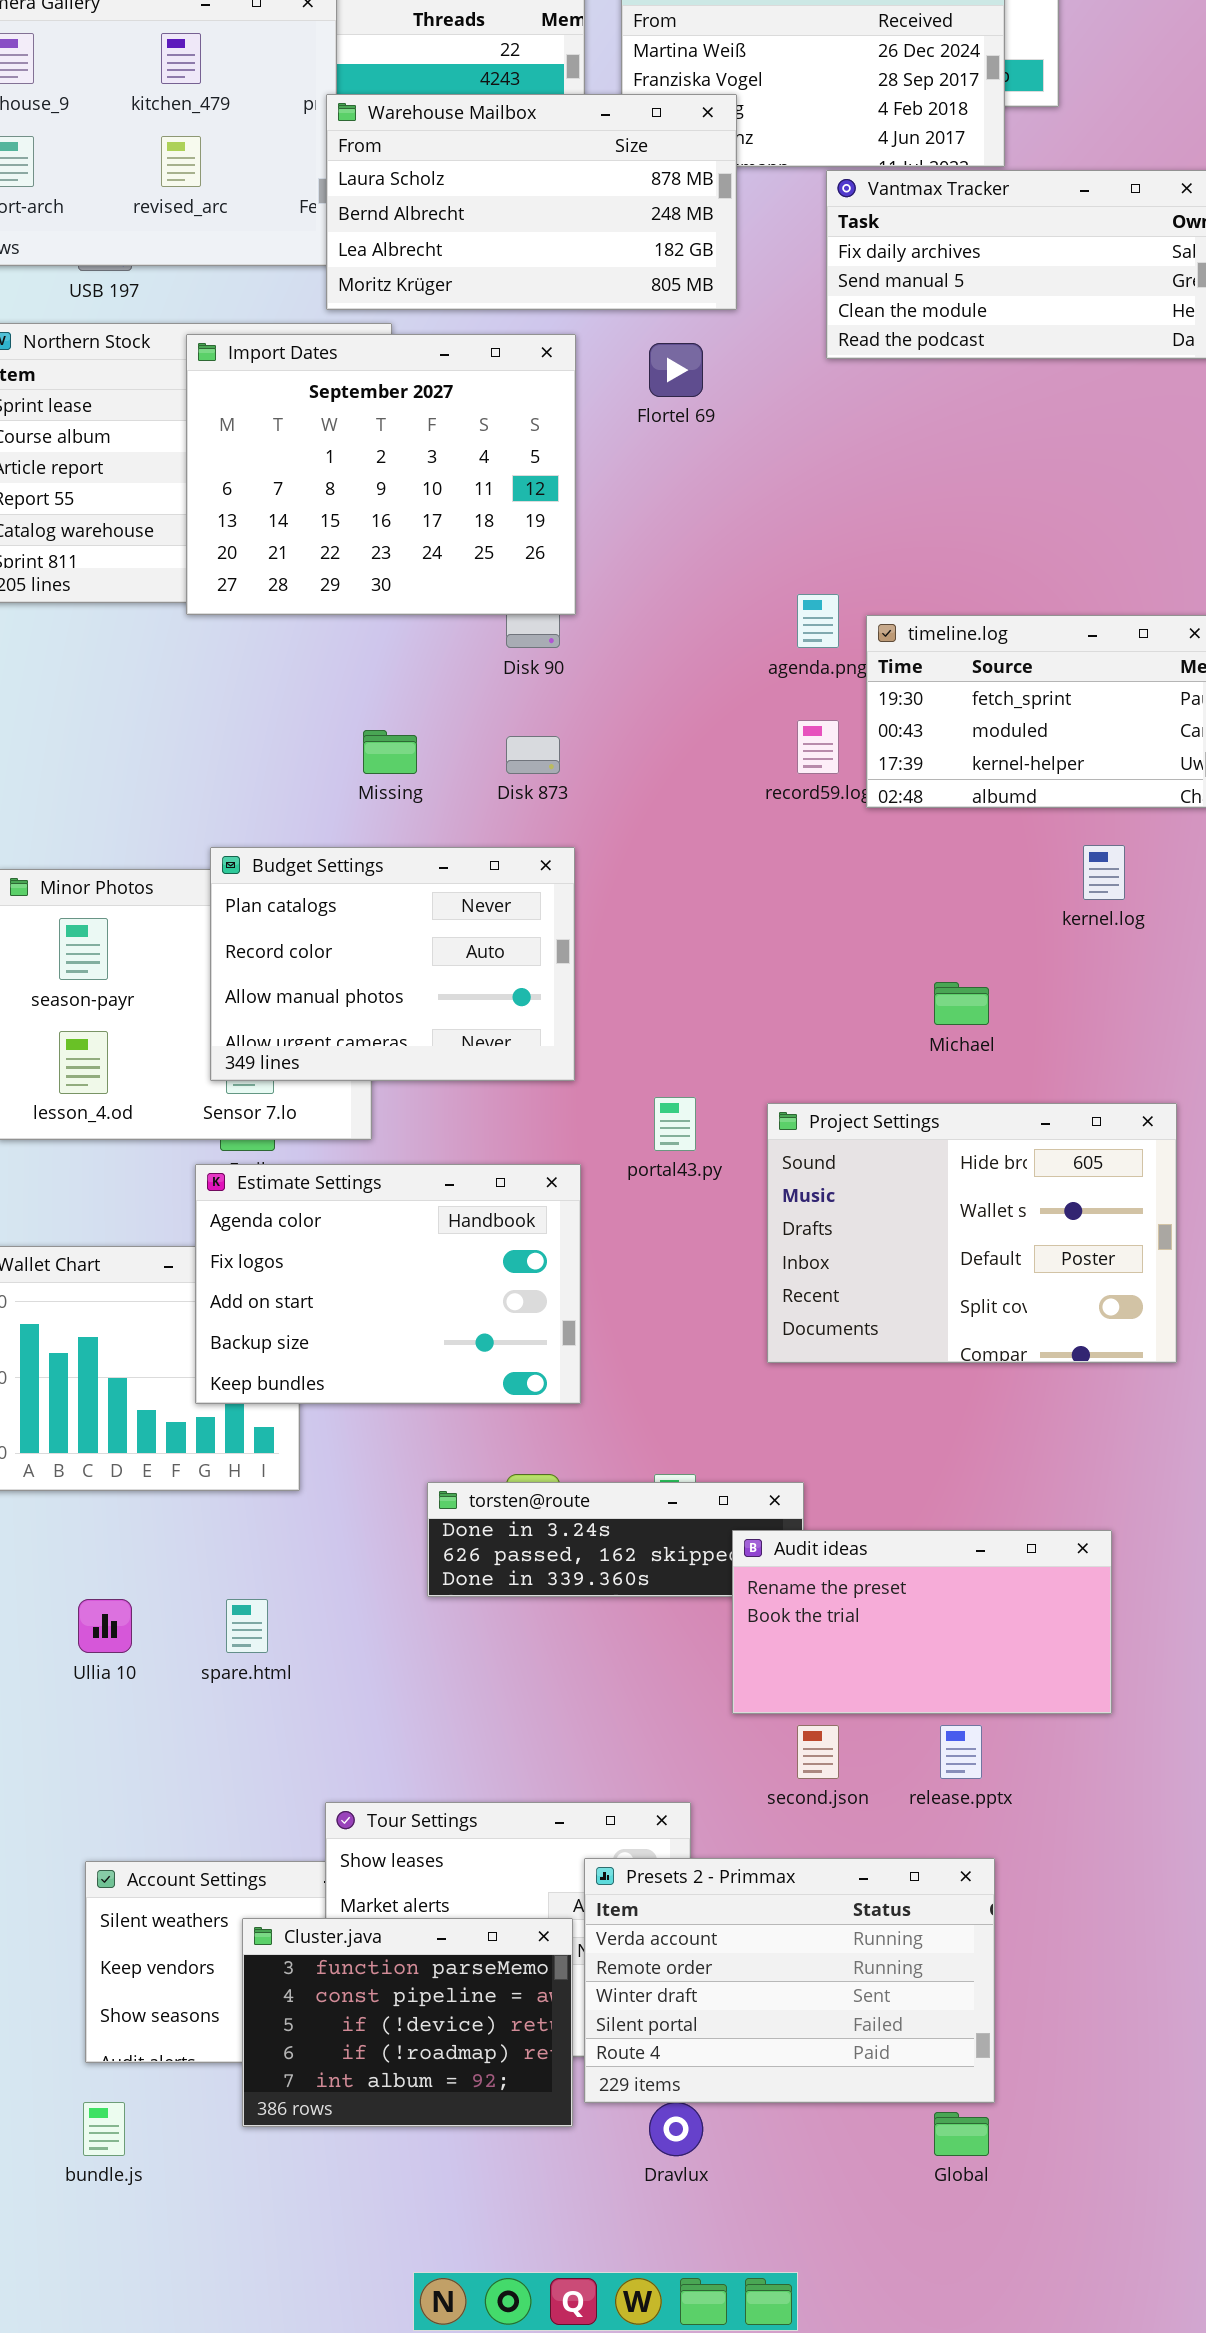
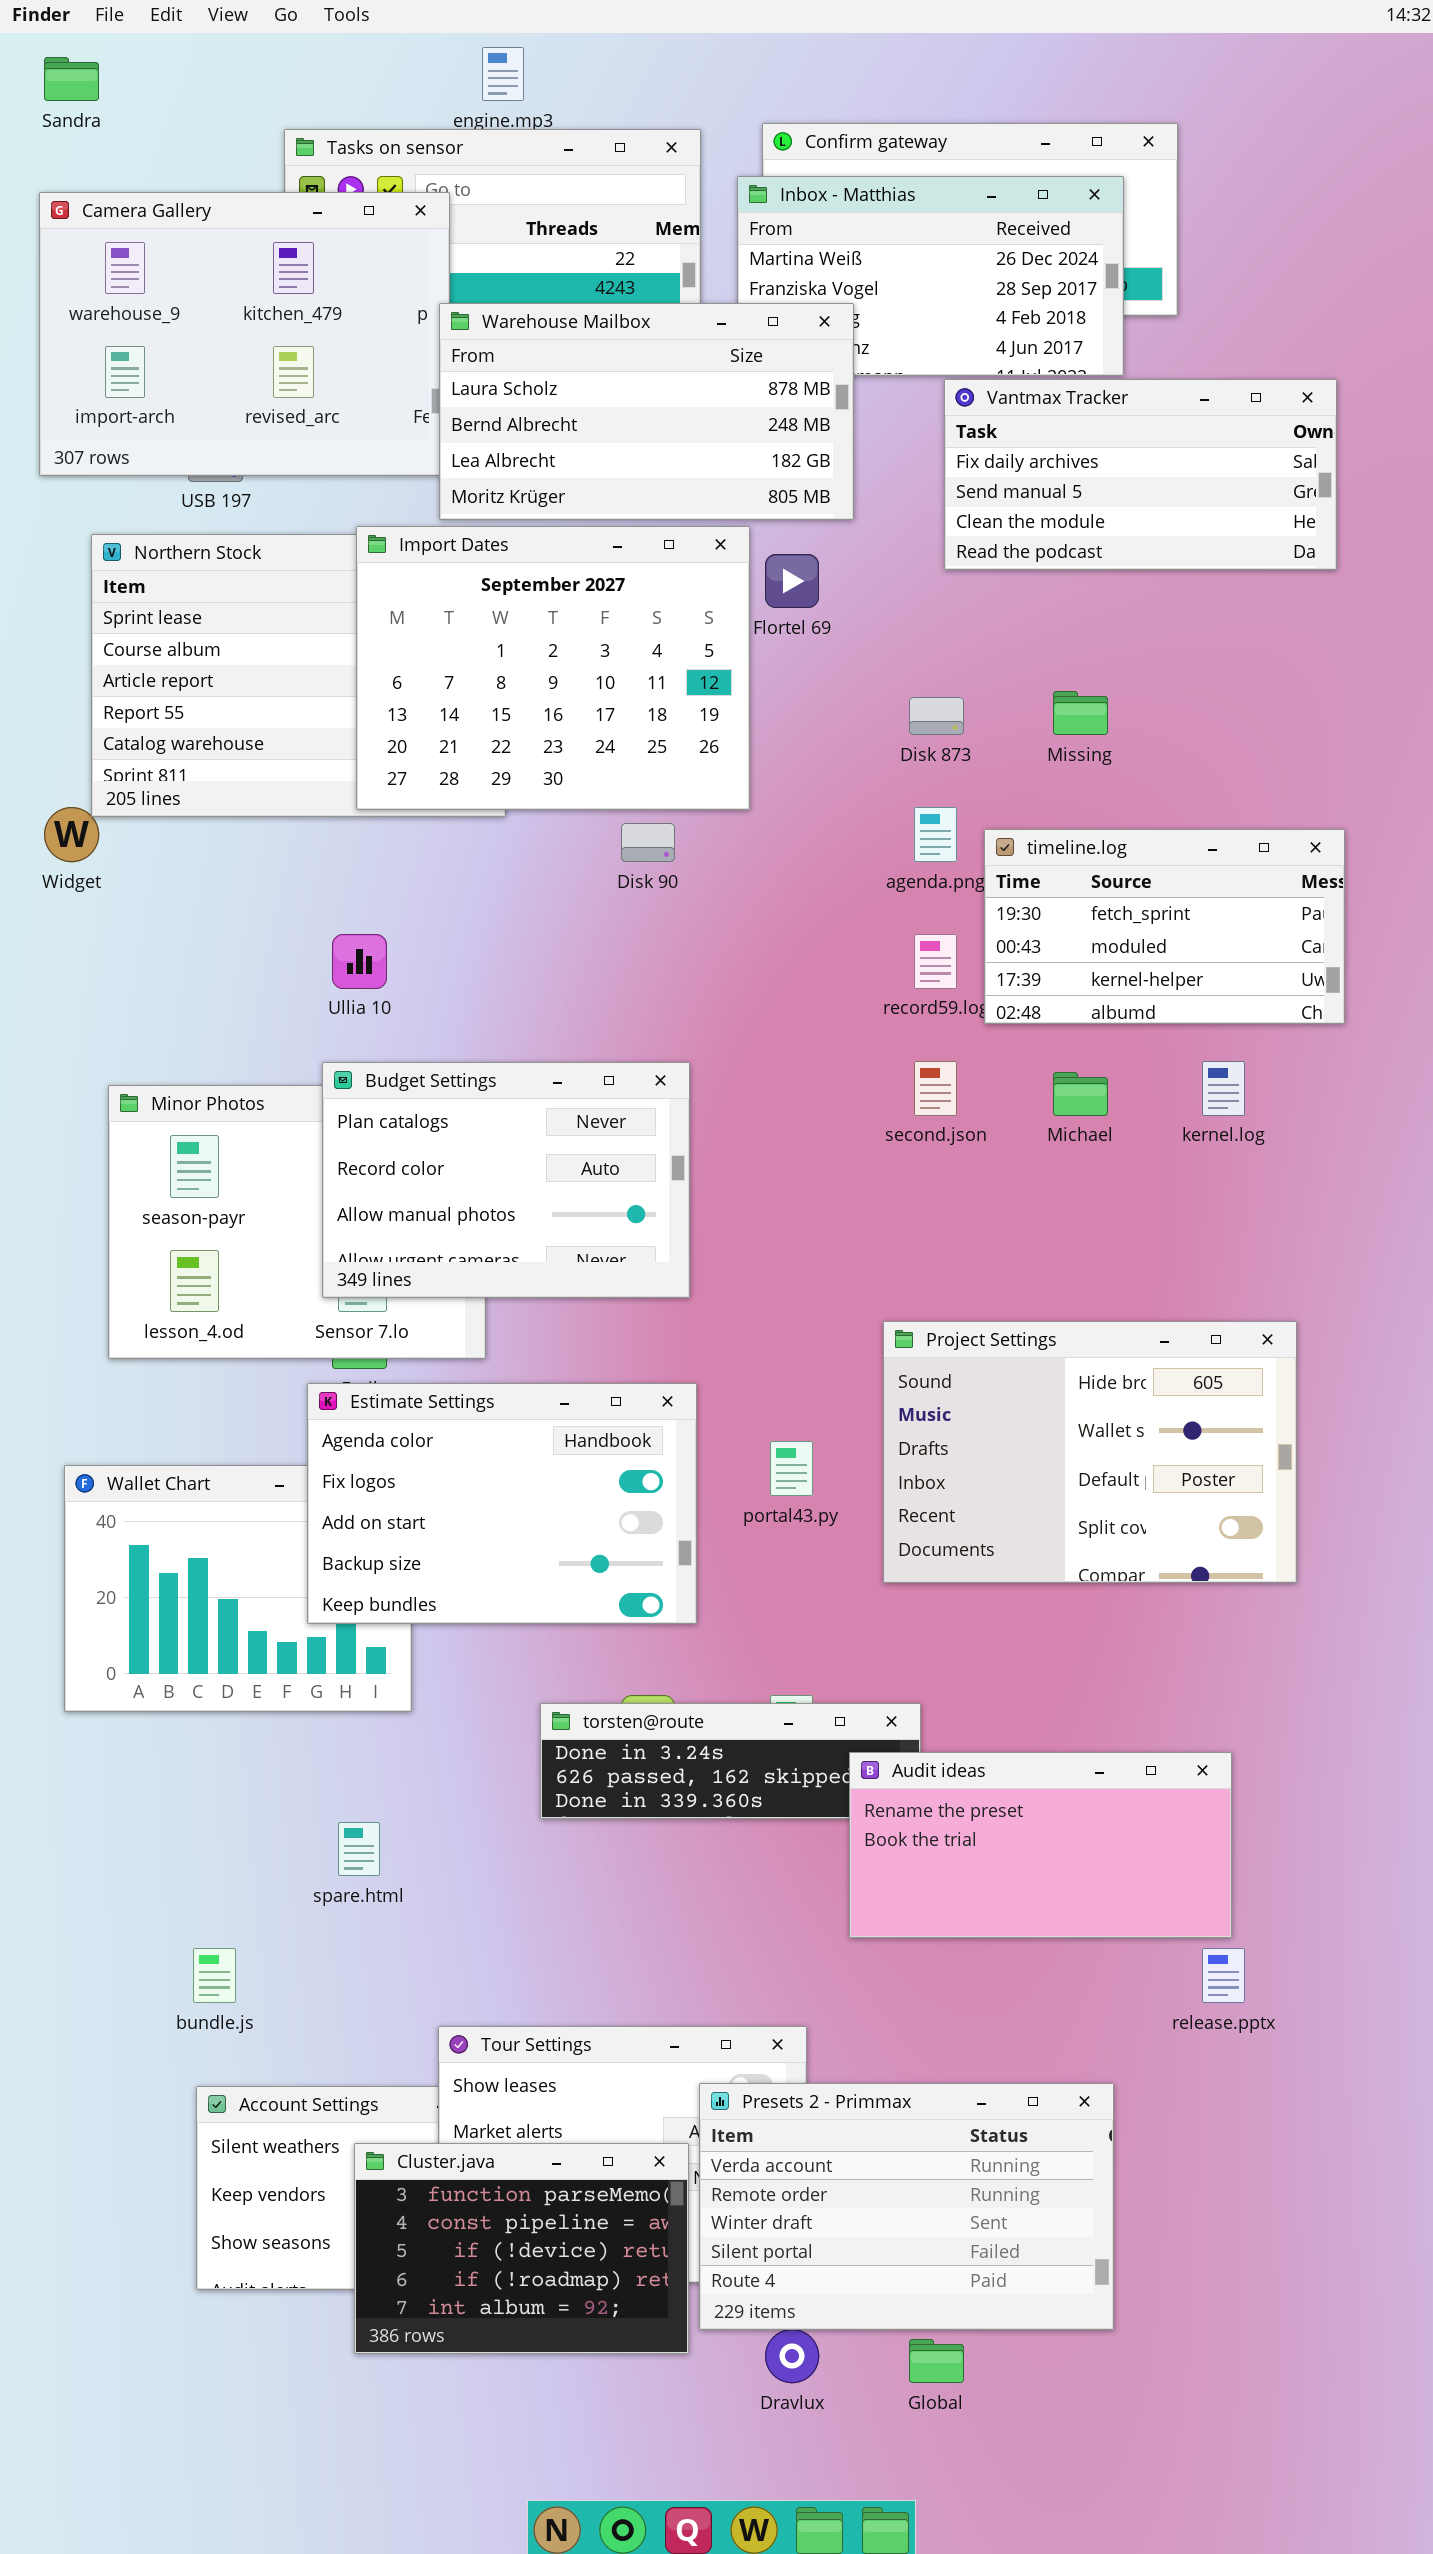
Import Dates: [186,334,576,615] -> [356,526,750,810], moved
Missing: [363,730,417,774] -> [1053,691,1108,735], moved
Disk 873: [506,736,560,774] -> [909,697,964,735], moved
Michael: [934,982,989,1025] -> [1053,1072,1108,1116], moved
portal43.py: [654,1097,696,1151] -> [770,1441,813,1496], moved
Ullia 10: [78,1599,132,1653] -> [332,934,387,989], moved
second.json: [797,1725,839,1779] -> [914,1061,957,1116], moved
release.pptx: [940,1725,982,1779] -> [1202,1948,1245,2003], moved
bundle.js: [83,2102,125,2156] -> [193,1948,236,2003], moved
Global: [934,2112,989,2156] -> [909,2339,964,2383], moved

